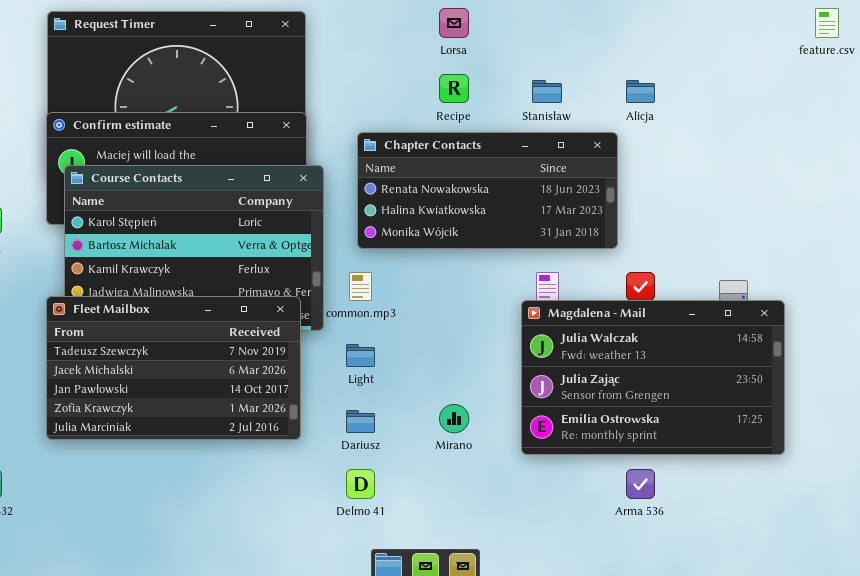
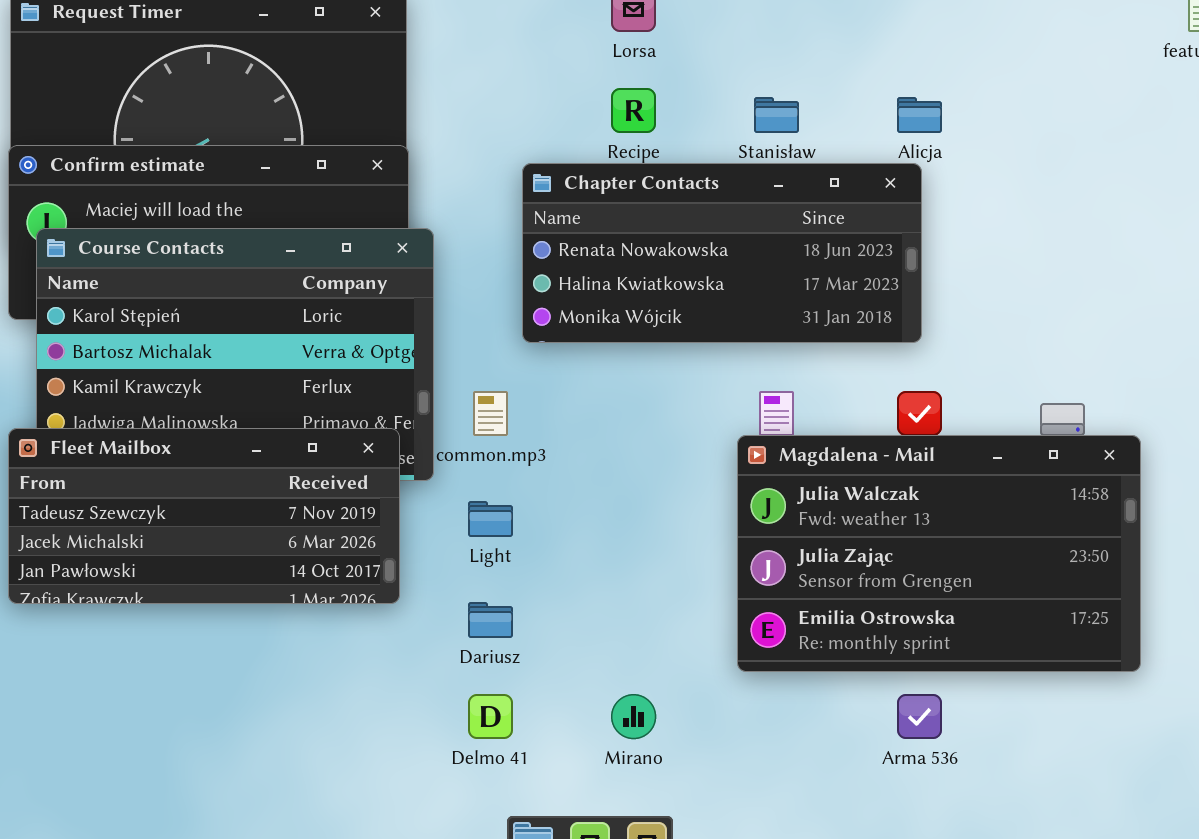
Chapter Contacts: [357,132,618,249] -> [522,163,922,343], moved
Fleet Mailbox: [46,296,301,440] -> [8,428,400,604], resized
Mirano: [439,404,469,433] -> [611,694,656,739], moved

